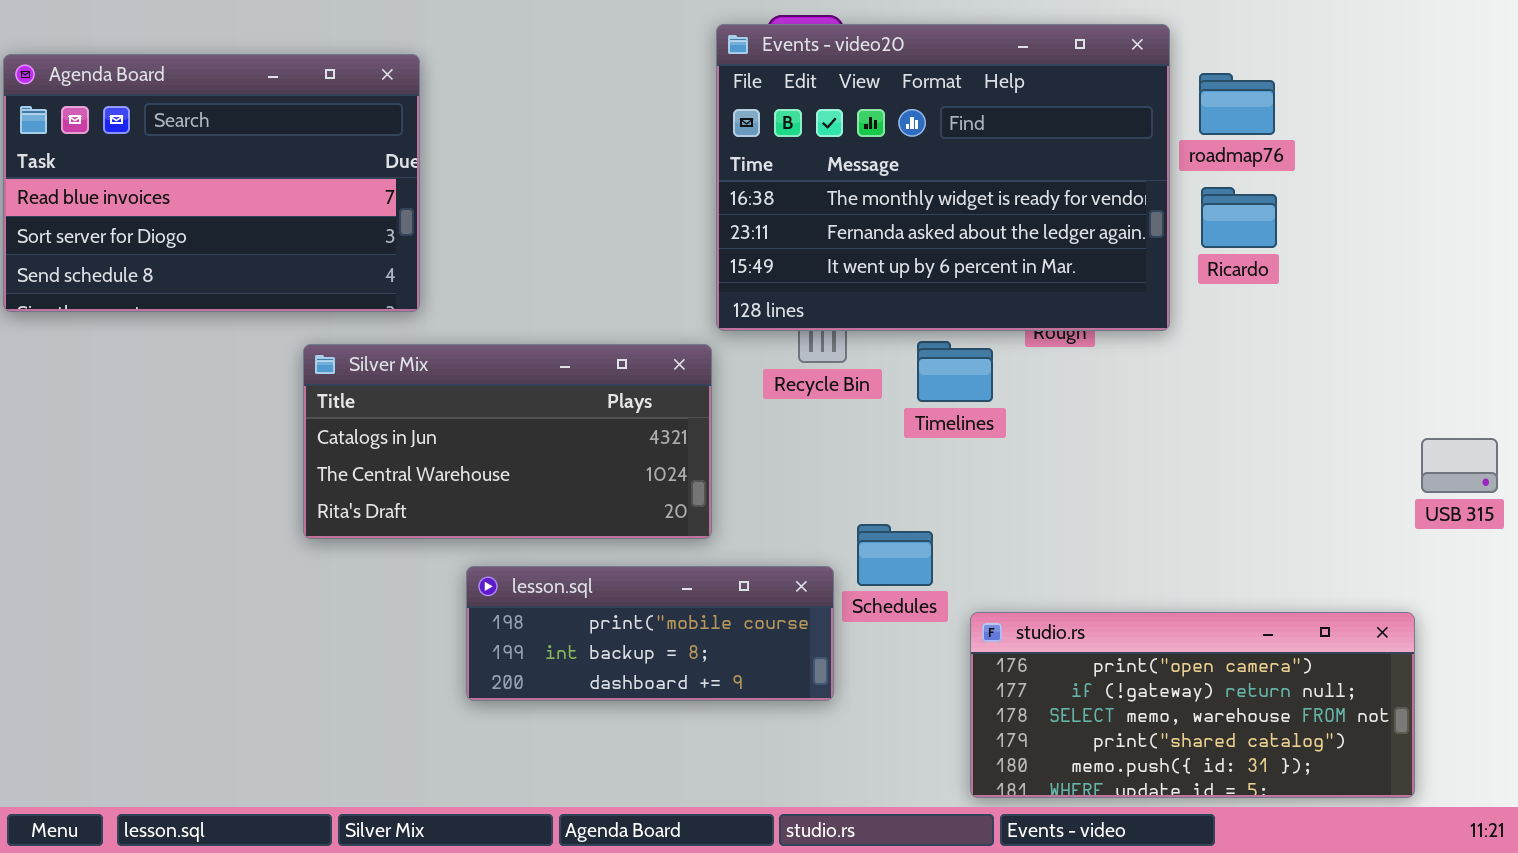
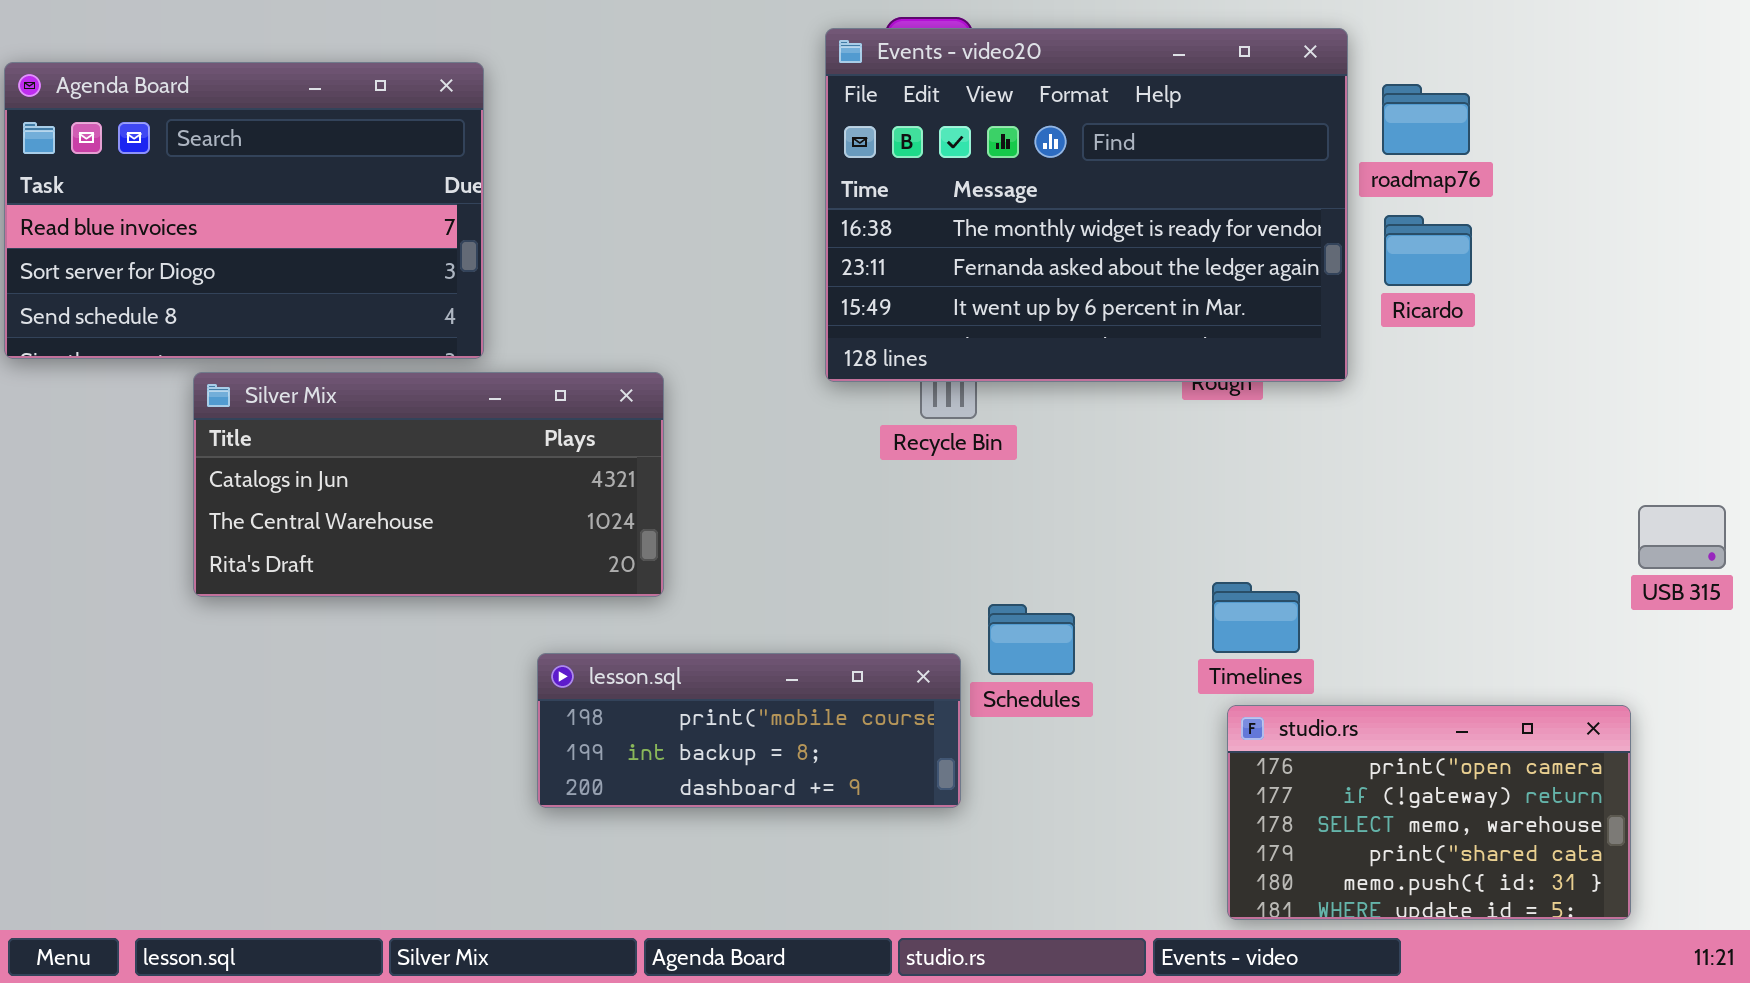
Timelines: [917,341,993,402] -> [1212,582,1300,653], moved
Silver Mix: [303,344,712,539] -> [193,372,664,597], moved
studio.rs: [970,612,1415,798] -> [1227,705,1631,920], resized

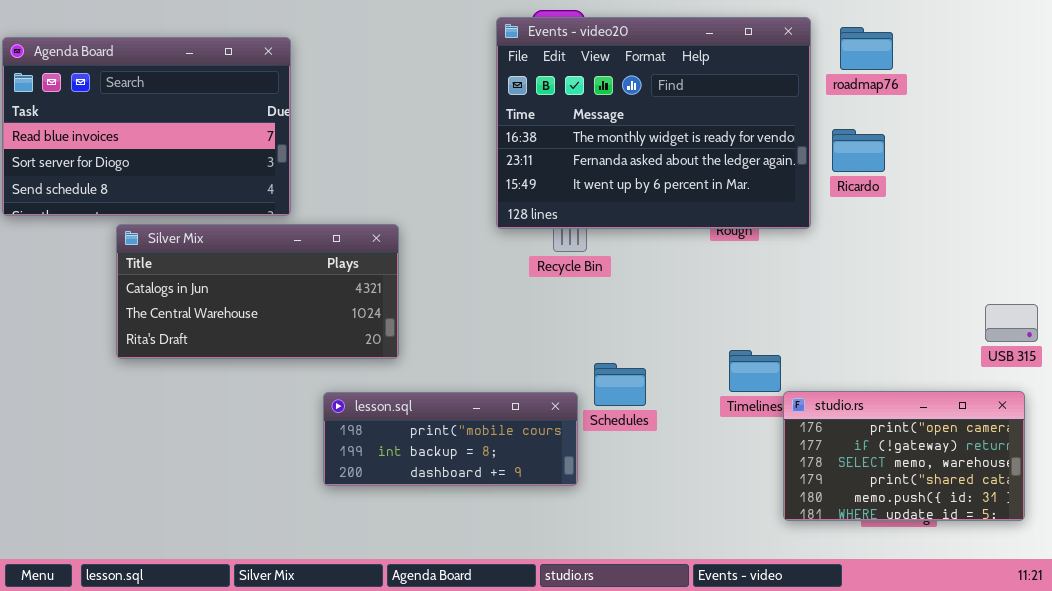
roadmap76: [1382,84,1470,155] -> [840,27,893,70], moved
studio.rs: [1227,705,1631,920] -> [783,391,1025,521], moved

